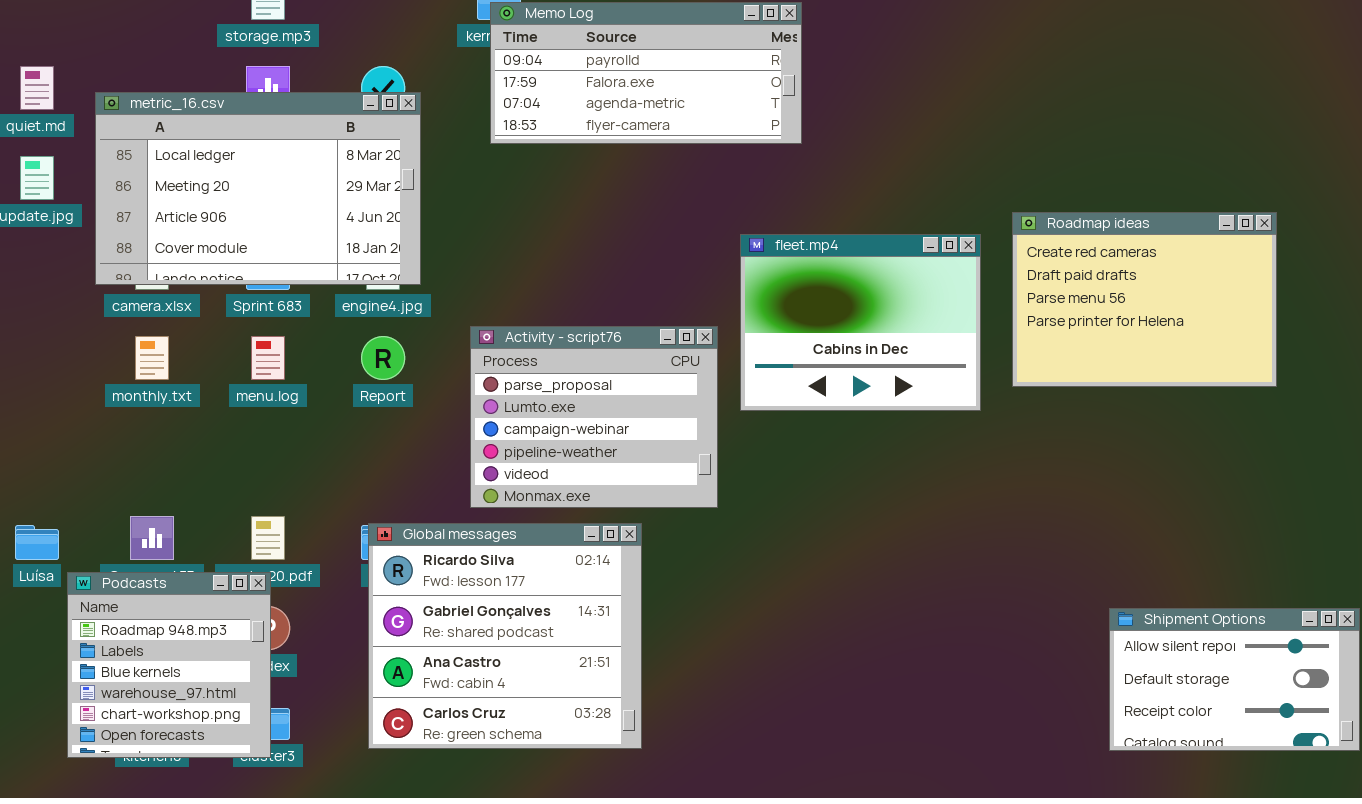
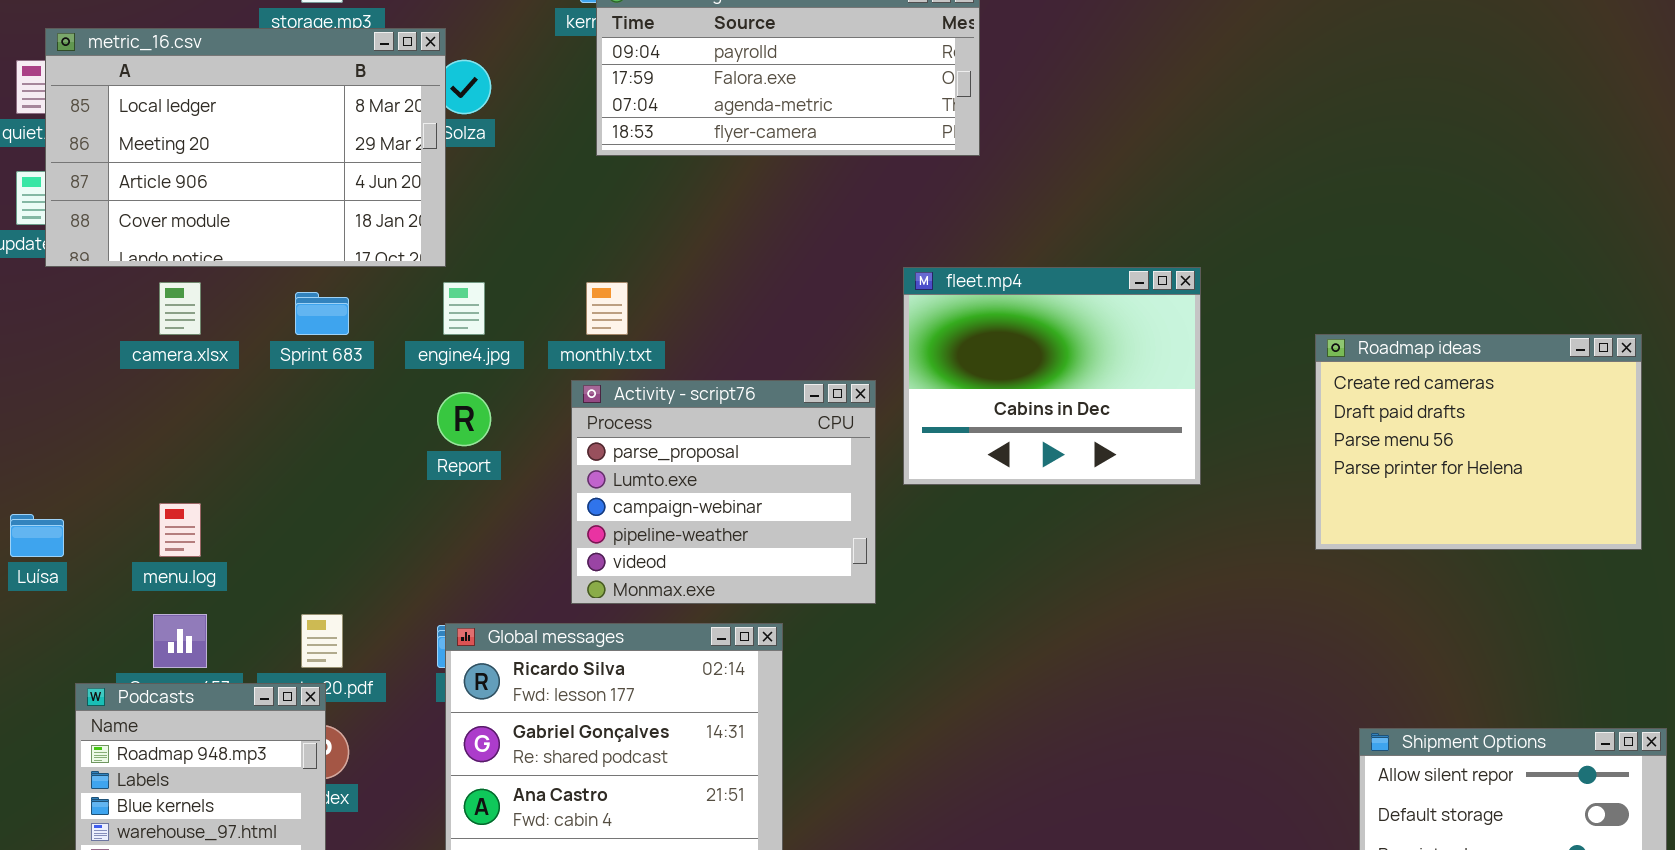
metric_16.csv: [95,92,421,285] -> [45,28,446,267], moved
Roadmap ideas: [1012,212,1277,387] -> [1315,334,1642,550], moved
monthly.txt: [135,336,169,380] -> [586,282,628,335], moved
menu.log: [251,336,285,380] -> [159,503,201,557], moved
Luísa: [15,525,59,560] -> [10,514,64,557], moved

